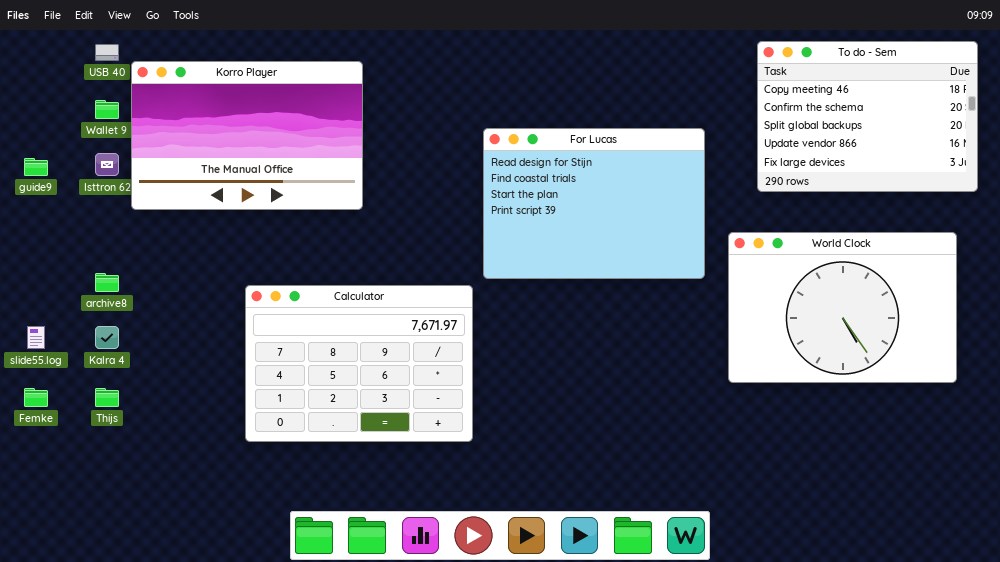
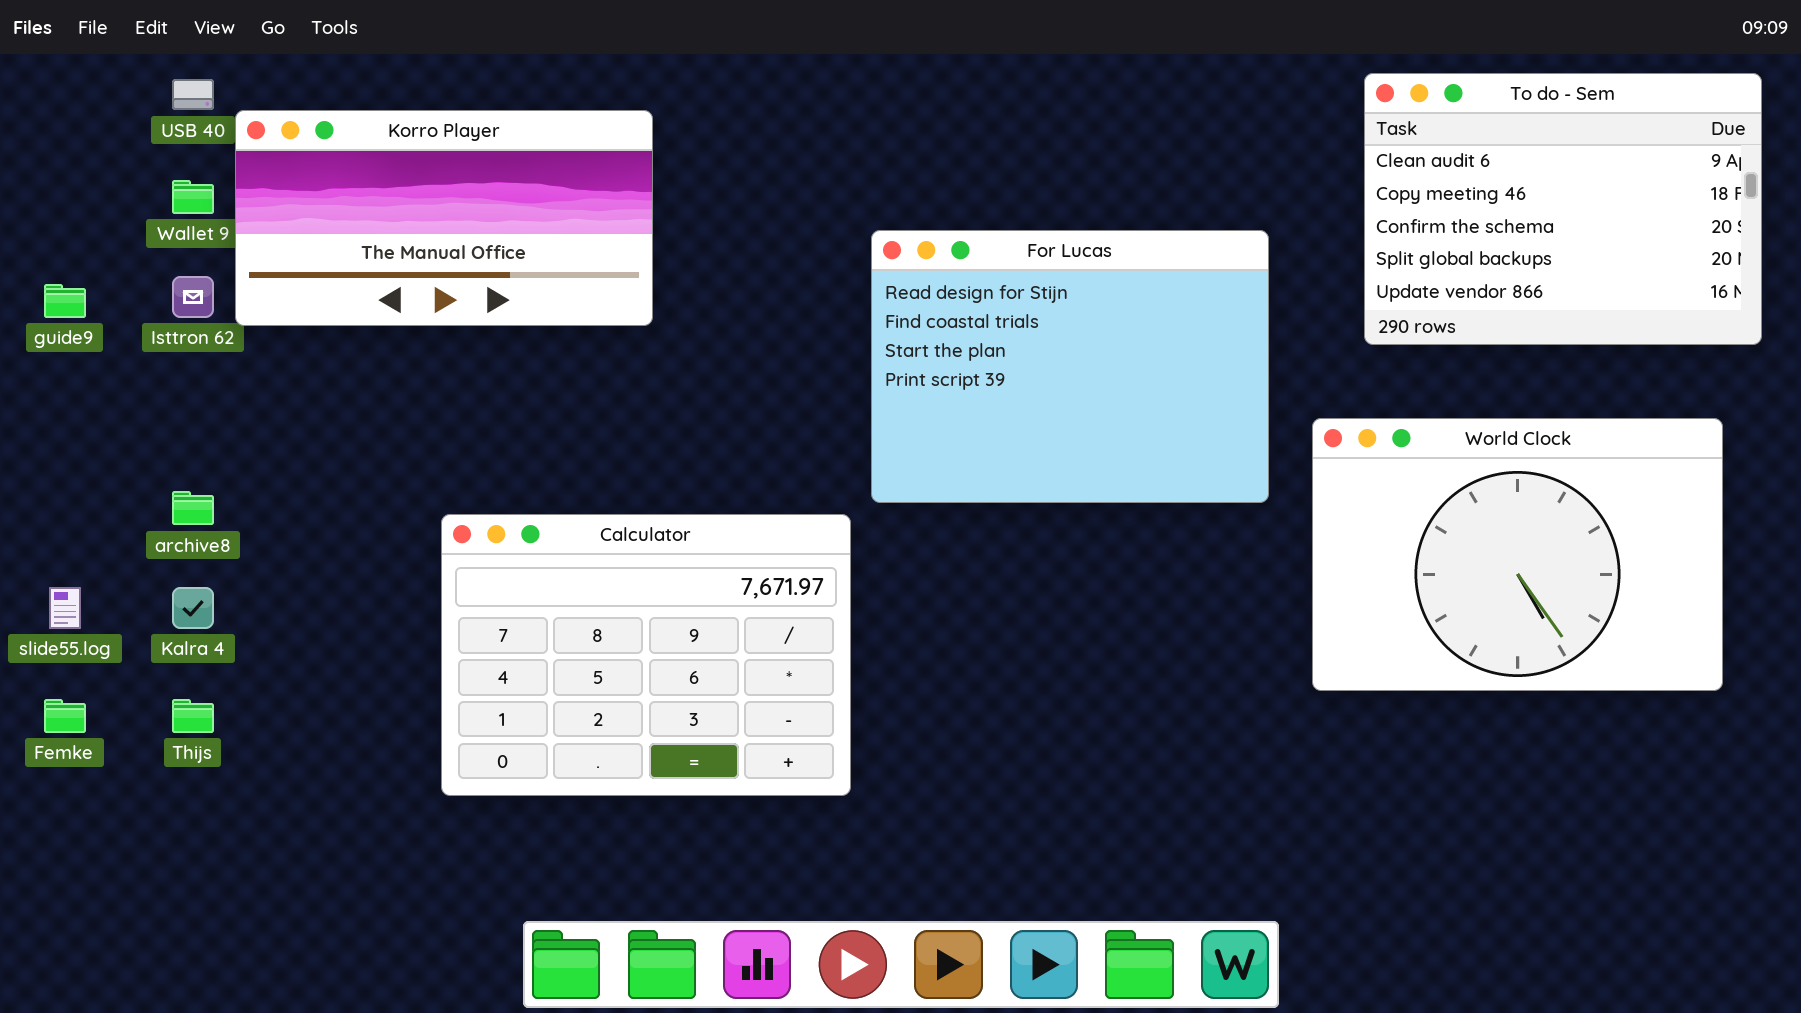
To do - Sem: [757,41,978,192] -> [1364,73,1762,345], scrolled up 1 row
Korro Player: [131,61,363,210] -> [235,110,653,326], resized

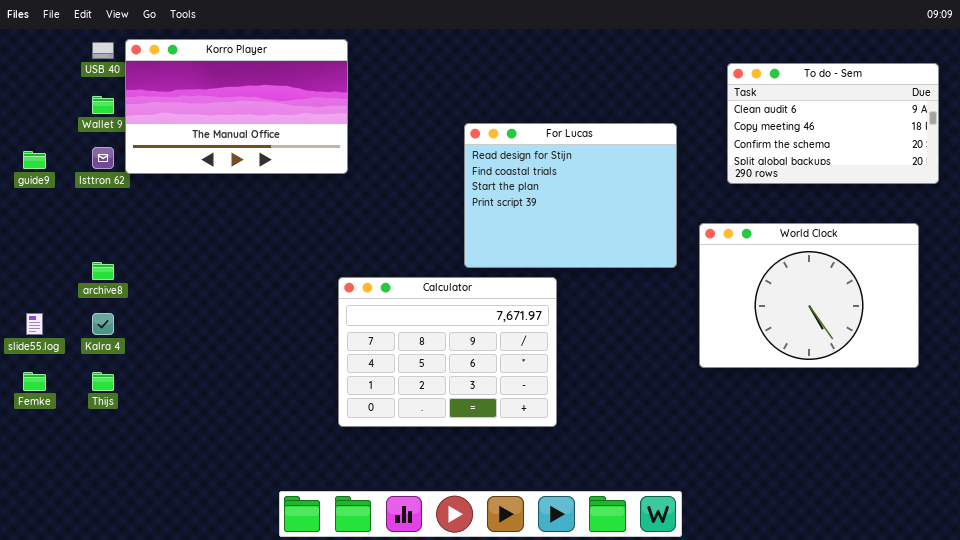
To do - Sem: [1364,73,1762,345] -> [727,63,939,184], resized
Korro Player: [235,110,653,326] -> [125,39,348,174], resized
Calculator: [441,514,851,796] -> [338,277,557,427], moved

